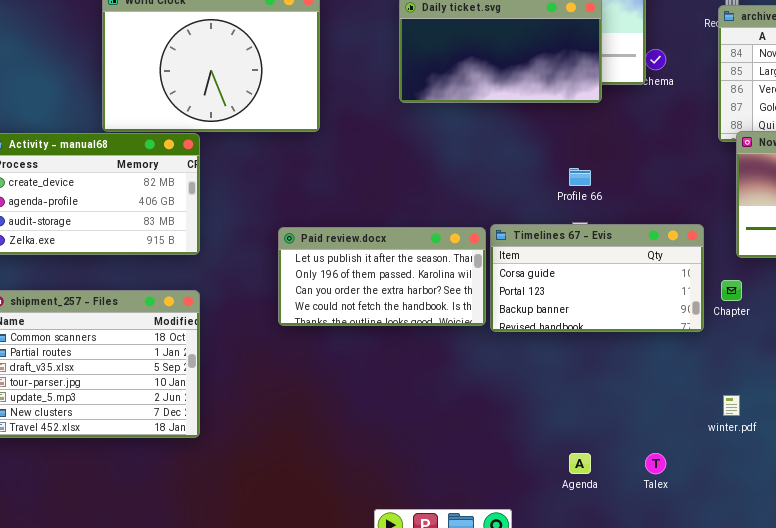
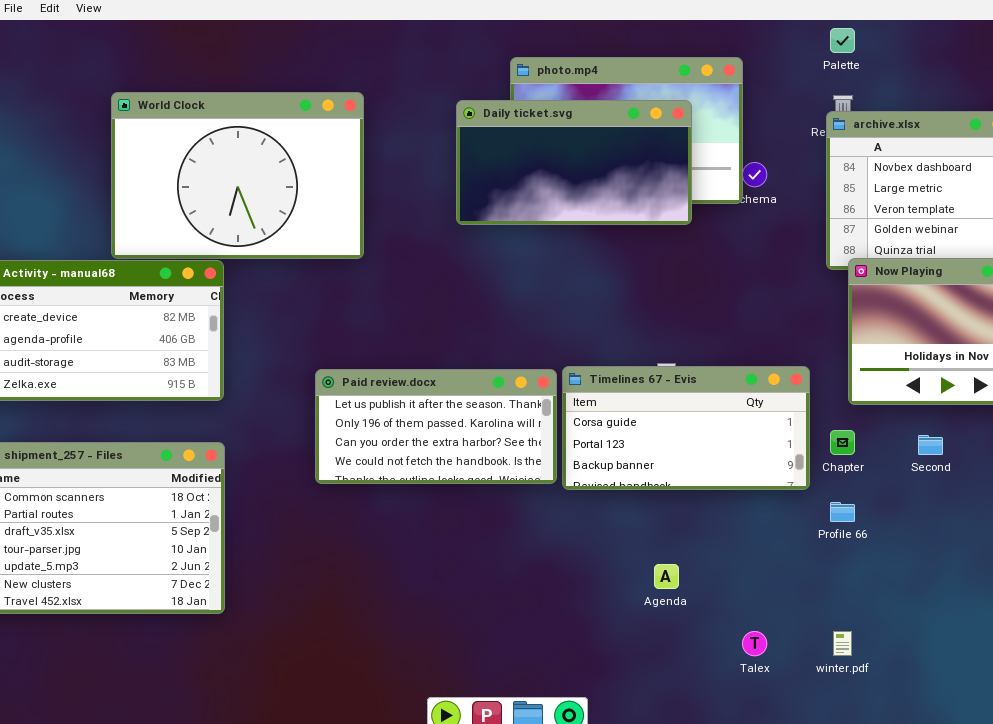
Profile 66: [569,168,591,186] -> [830,502,855,522], moved
winter.pdf: [723,395,740,416] -> [833,631,852,656], moved
Agenda: [569,453,591,474] -> [654,564,679,589], moved

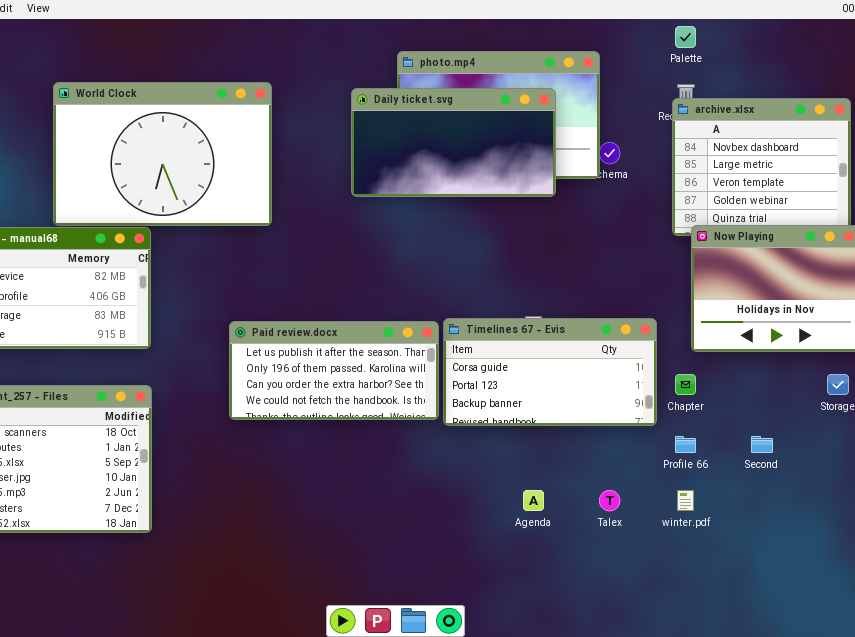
Second: [918,435,943,455] -> [751,436,773,453], moved
Talex: [742,631,767,656] -> [599,490,620,511], moved
winter.pdf: [833,631,852,656] -> [677,490,694,511], moved

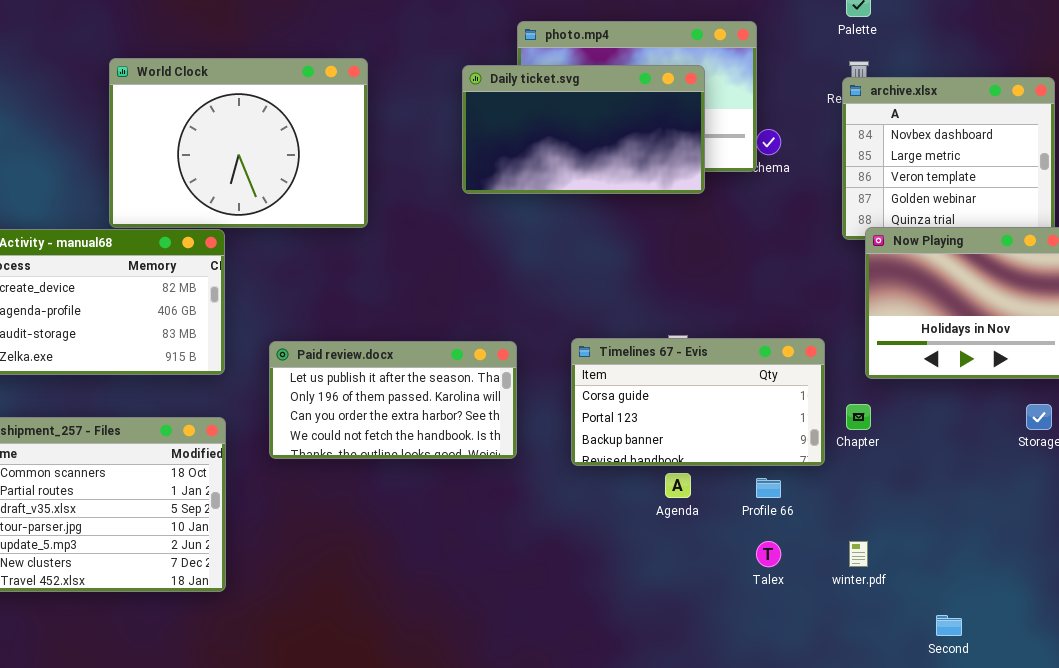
Paid review.docx: [229,321,439,420] -> [269,341,517,459], moved
Profile 66: [675,436,696,453] -> [756,478,781,498], moved
Second: [751,436,773,453] -> [936,615,962,636], moved
Agenda: [523,490,544,511] -> [665,473,691,498], moved

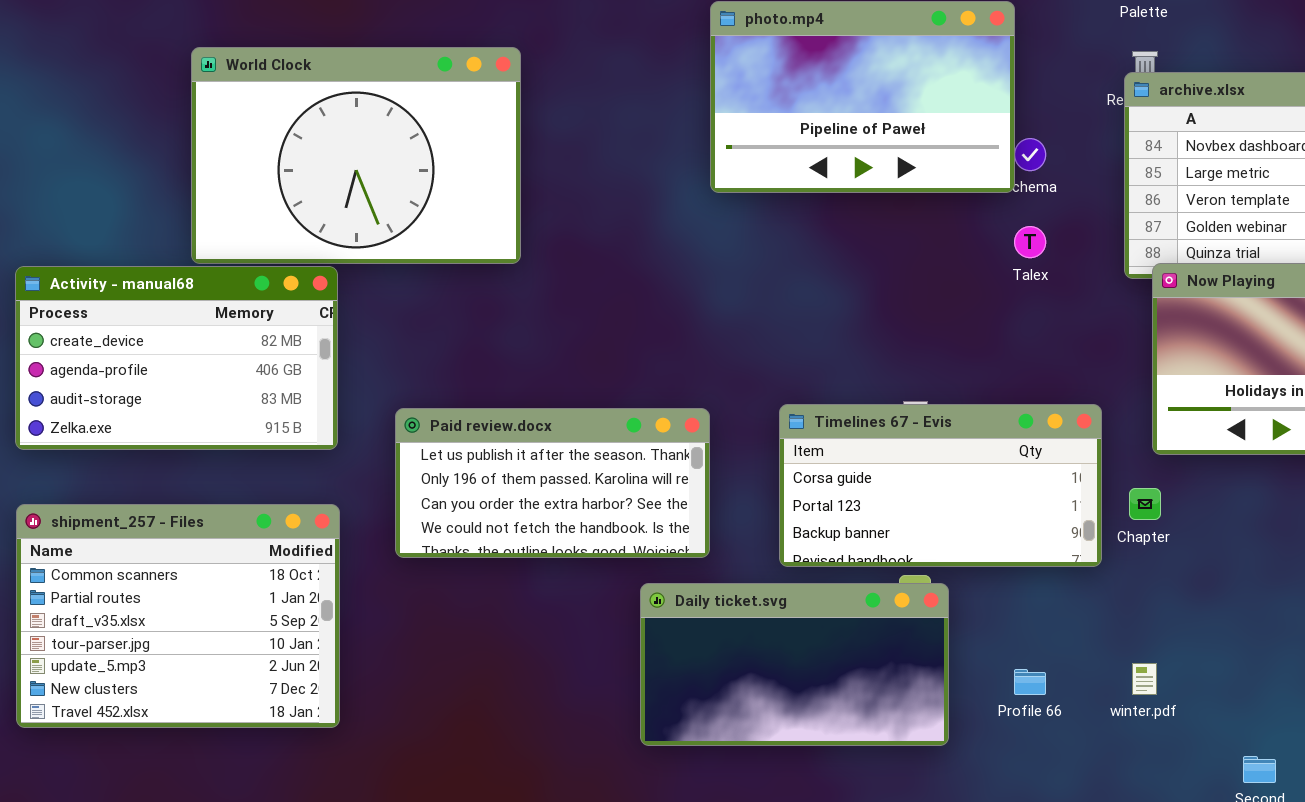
Daily ticket.svg: [462,65,705,194] -> [640,583,949,746], moved
Profile 66: [756,478,781,498] -> [1014,669,1046,695], moved
Talex: [756,541,781,567] -> [1014,226,1046,258], moved

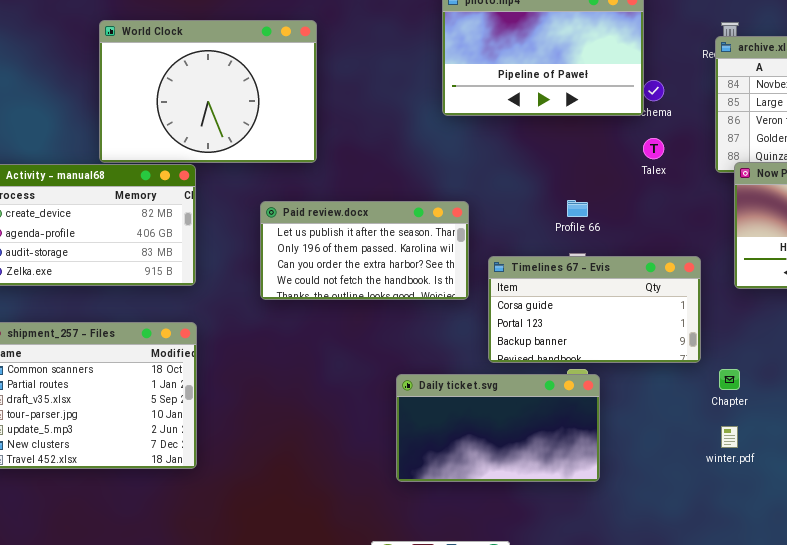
Paid review.docx: [395,408,710,558] -> [260,201,469,300], moved
Chapter: [1129,488,1161,520] -> [719,369,740,390], moved
Profile 66: [1014,669,1046,695] -> [567,200,588,217], moved

